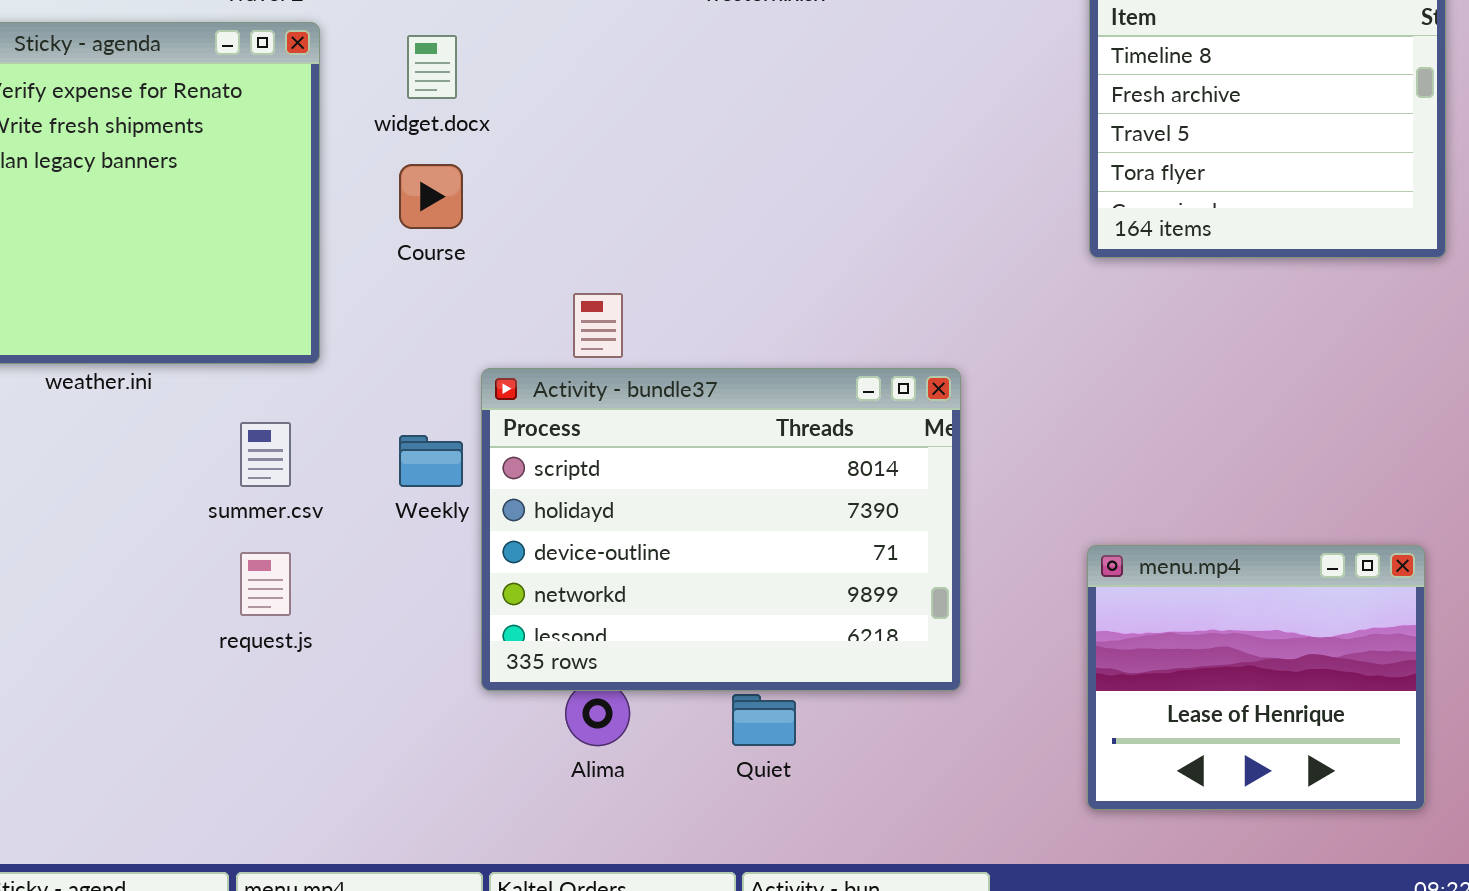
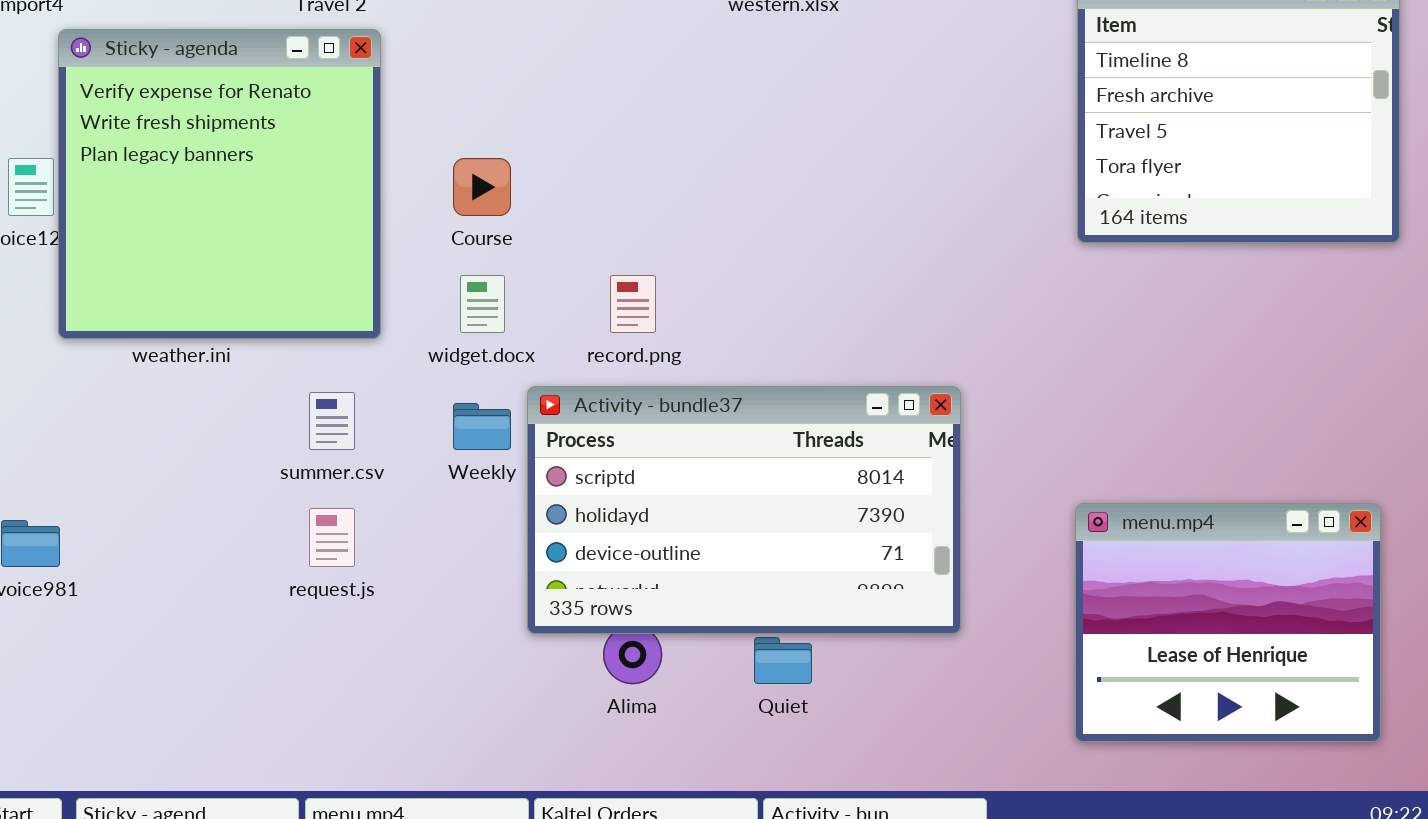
widget.docx: [407,35,457,99] -> [460,275,505,333], moved
Activity - bundle37: [481,368,961,691] -> [527,386,961,634], resized

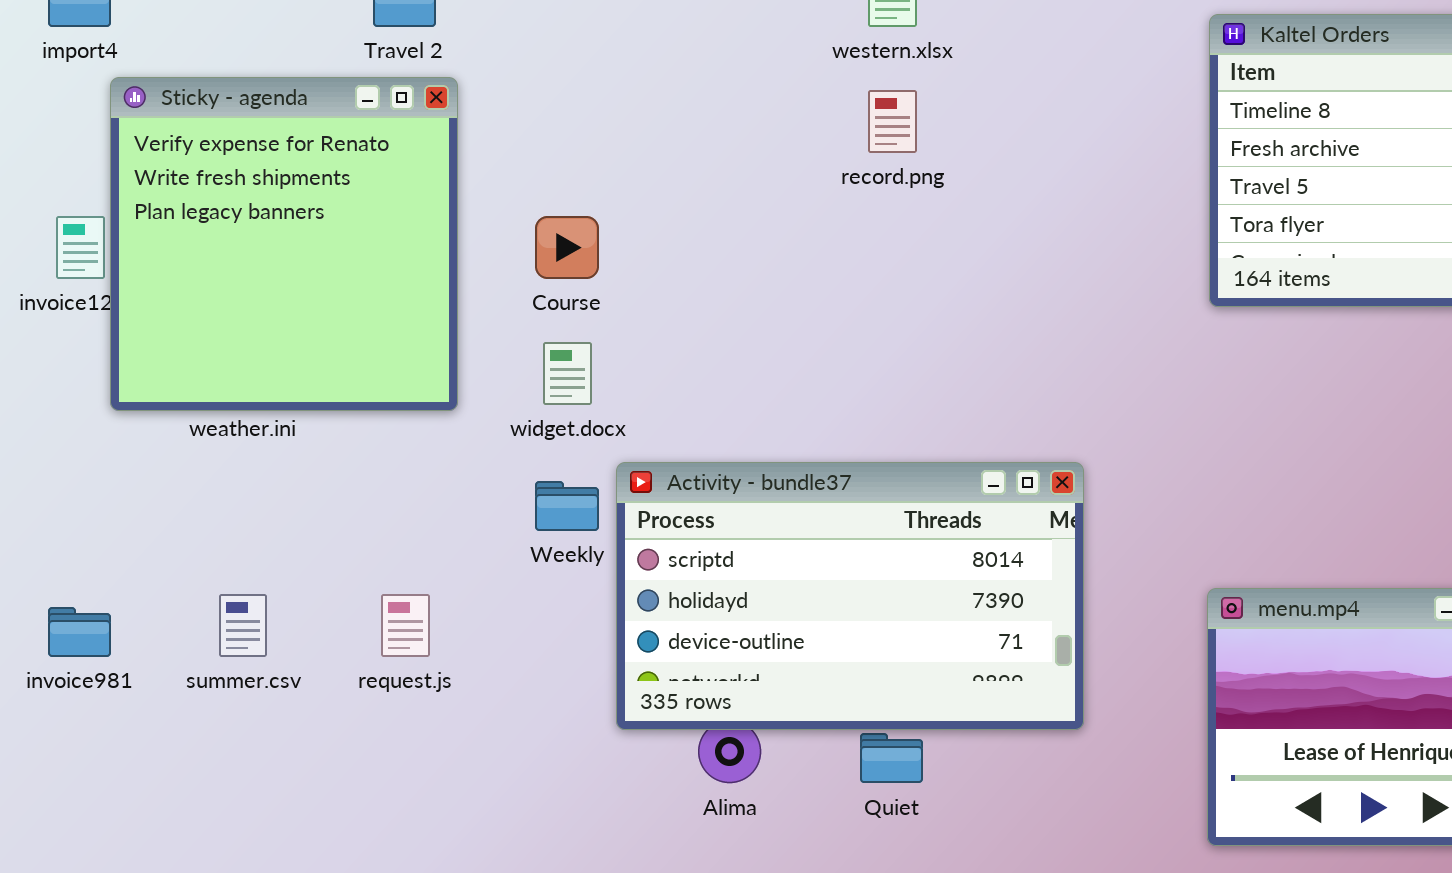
record.png: [610,275,656,333] -> [868,90,917,153], moved
summer.csv: [309,392,355,450] -> [219,594,267,657], moved

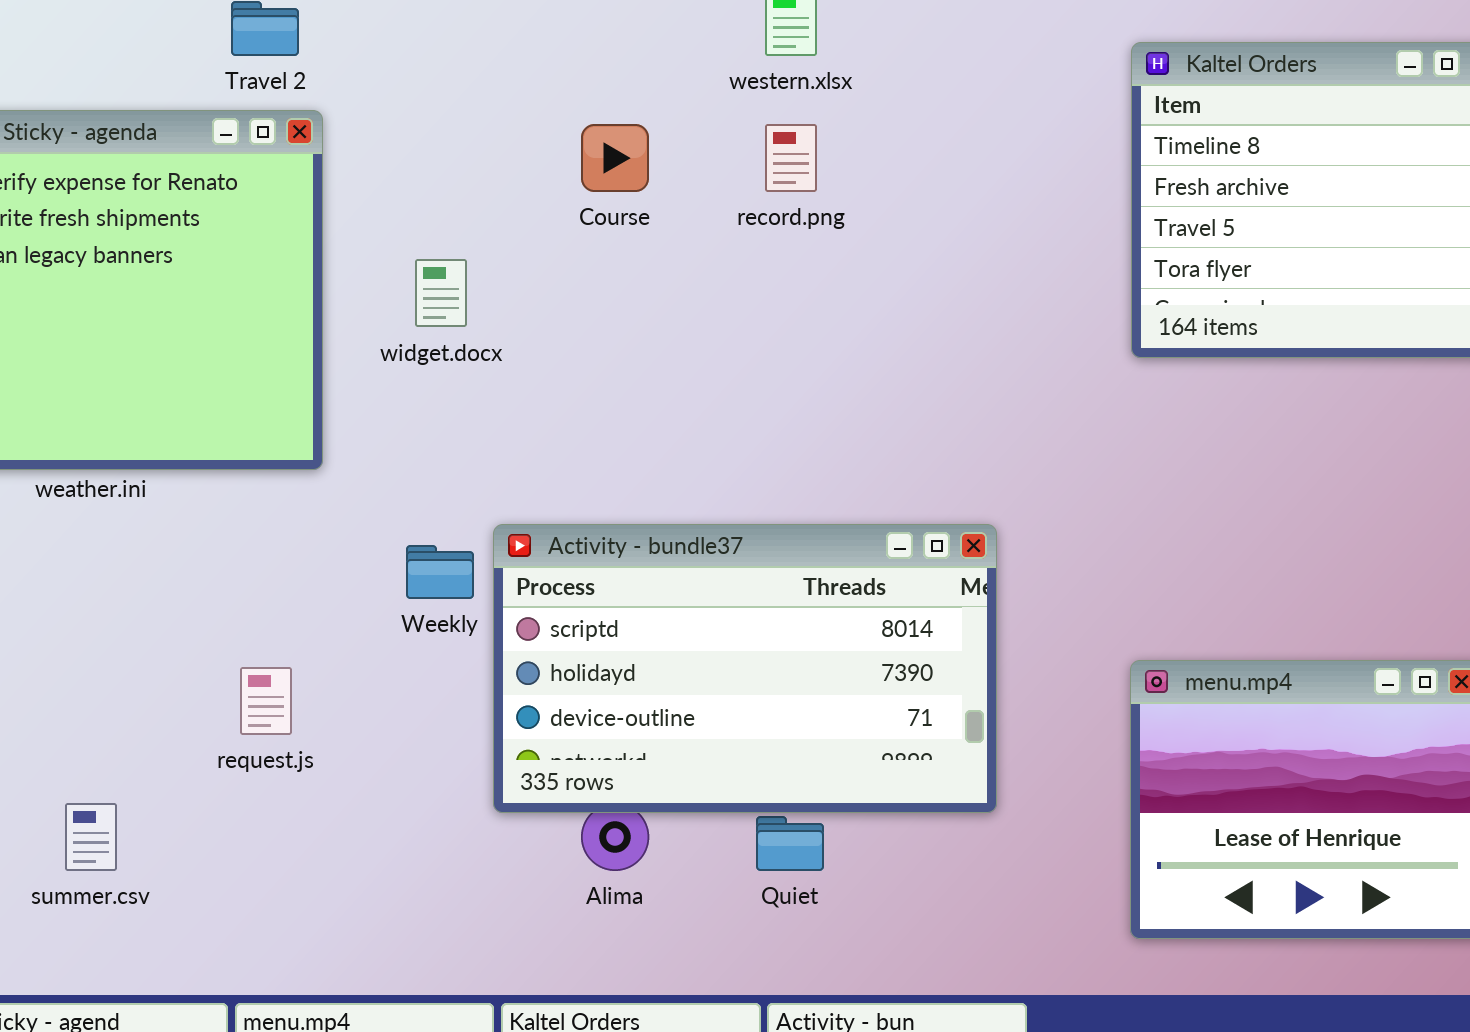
Course: [535,216,599,279] -> [581,124,649,192], moved
widget.docx: [543,342,592,405] -> [415,259,467,327], moved
summer.csv: [219,594,267,657] -> [65,803,117,871], moved

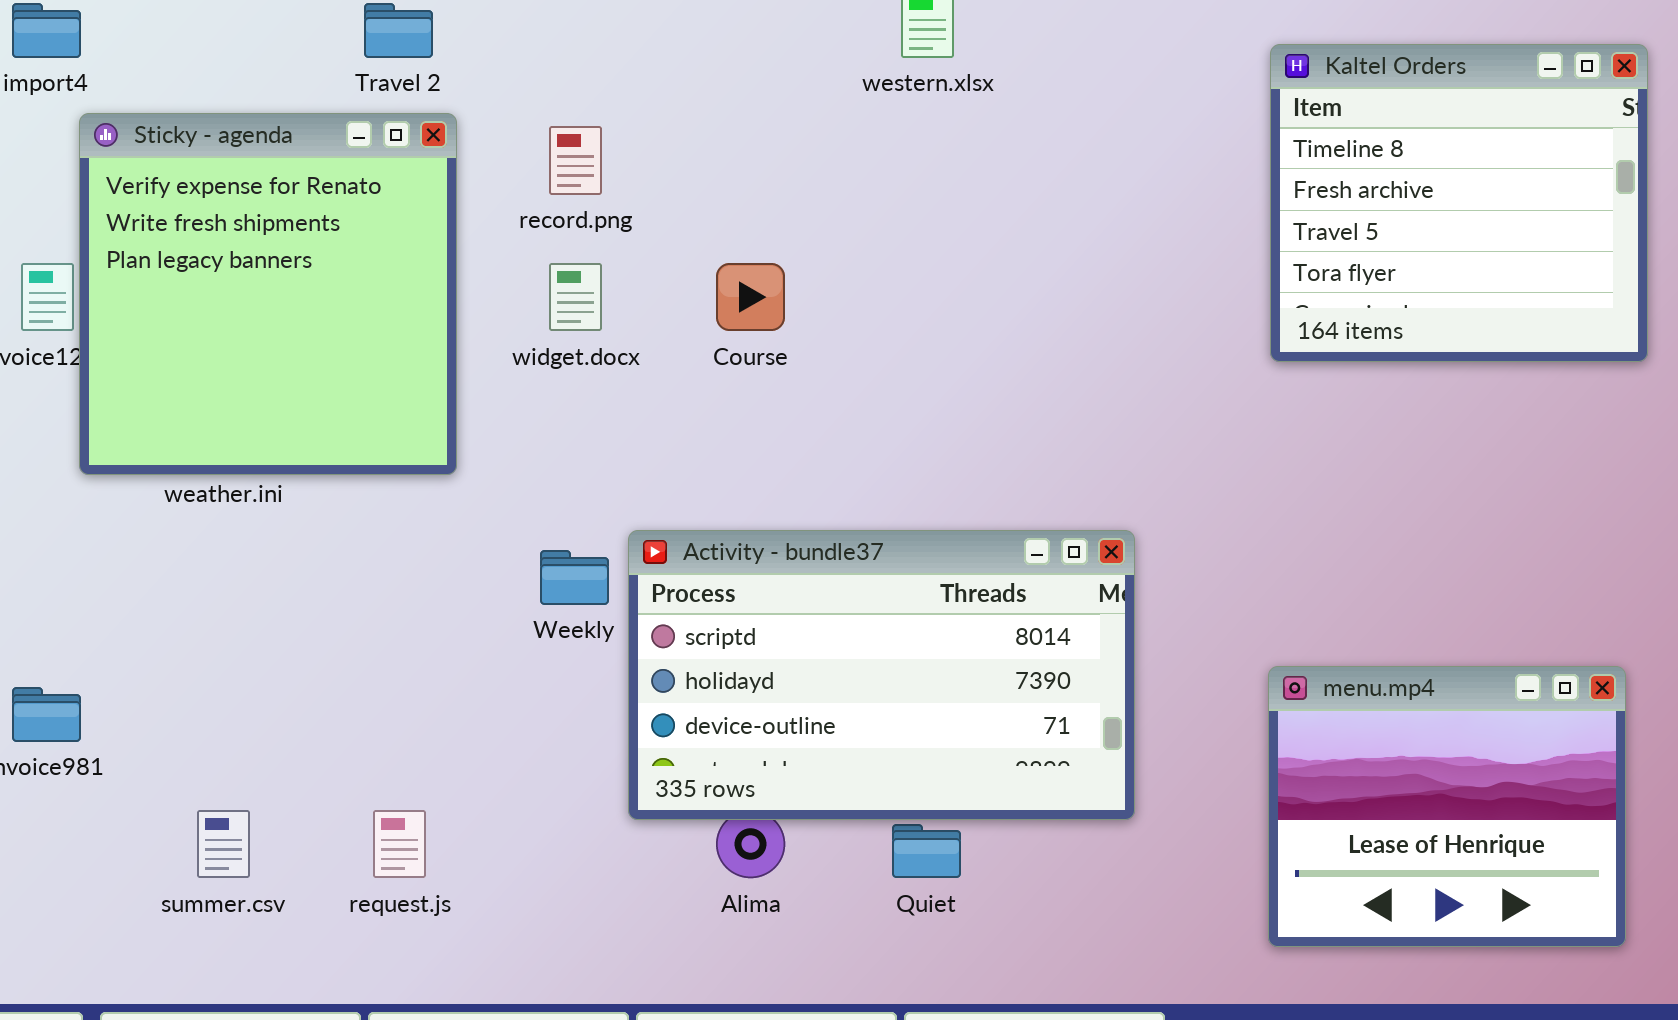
Course: [581,124,649,192] -> [716,263,785,331], moved
record.png: [765,124,817,192] -> [549,126,602,195], moved
request.js: [240,667,292,735] -> [373,810,426,878], moved

